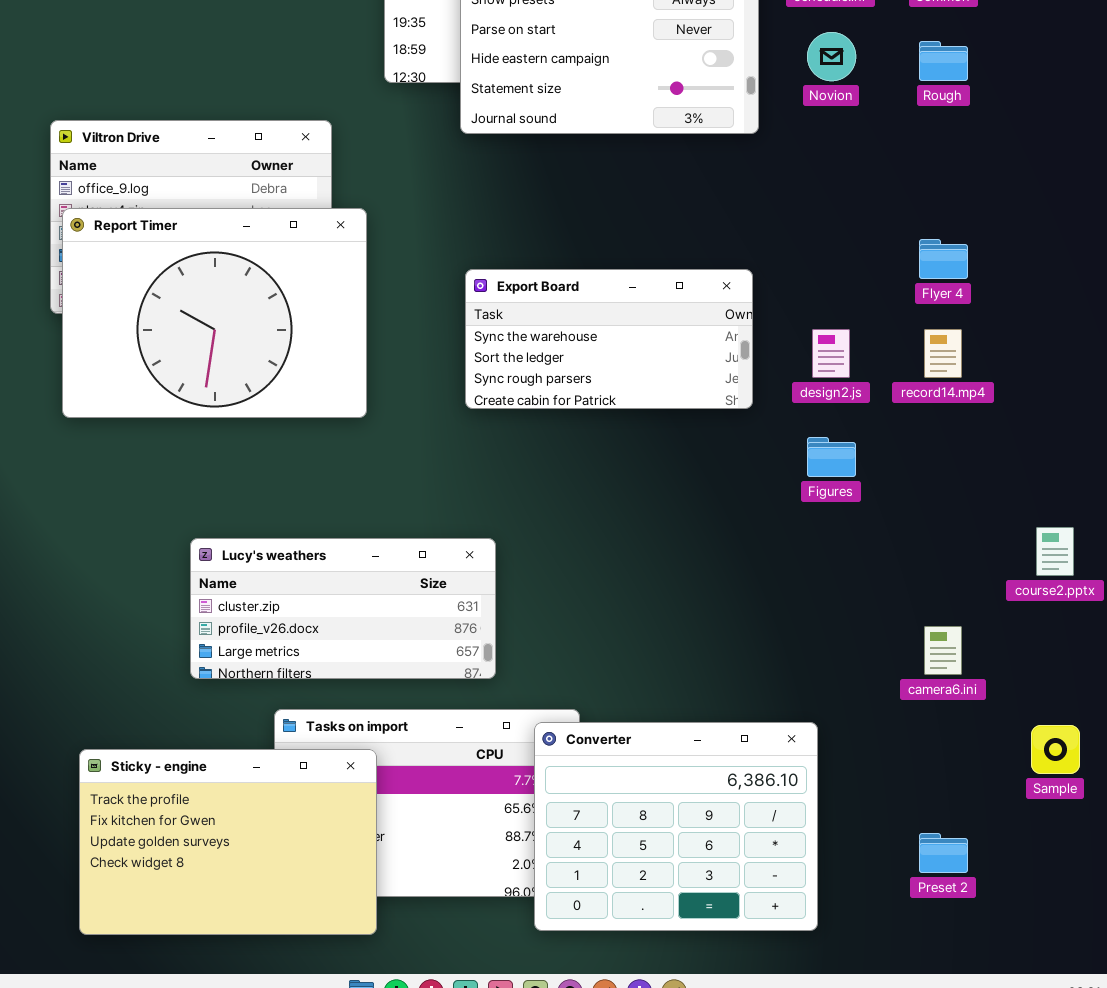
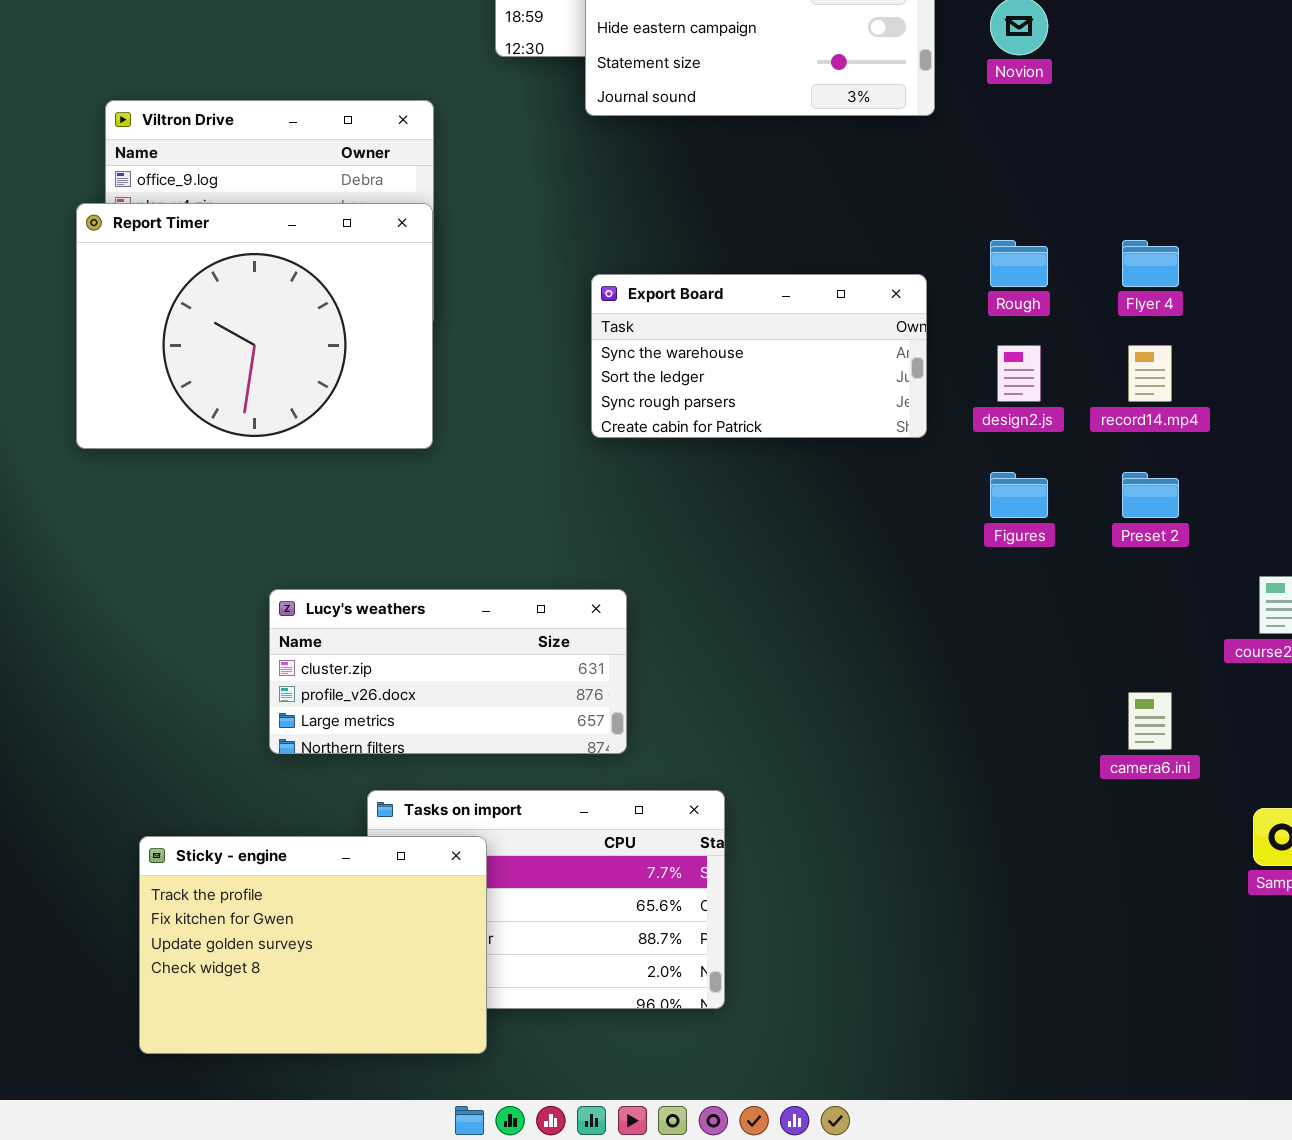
Rough: [919,41,968,81] -> [990,240,1048,287], moved
Report Timer: [62,208,367,418] -> [76,203,433,449], moved
Converter: [534,722,818,931] -> none, closed
Preset 2: [919,833,968,873] -> [1122,472,1179,518], moved

